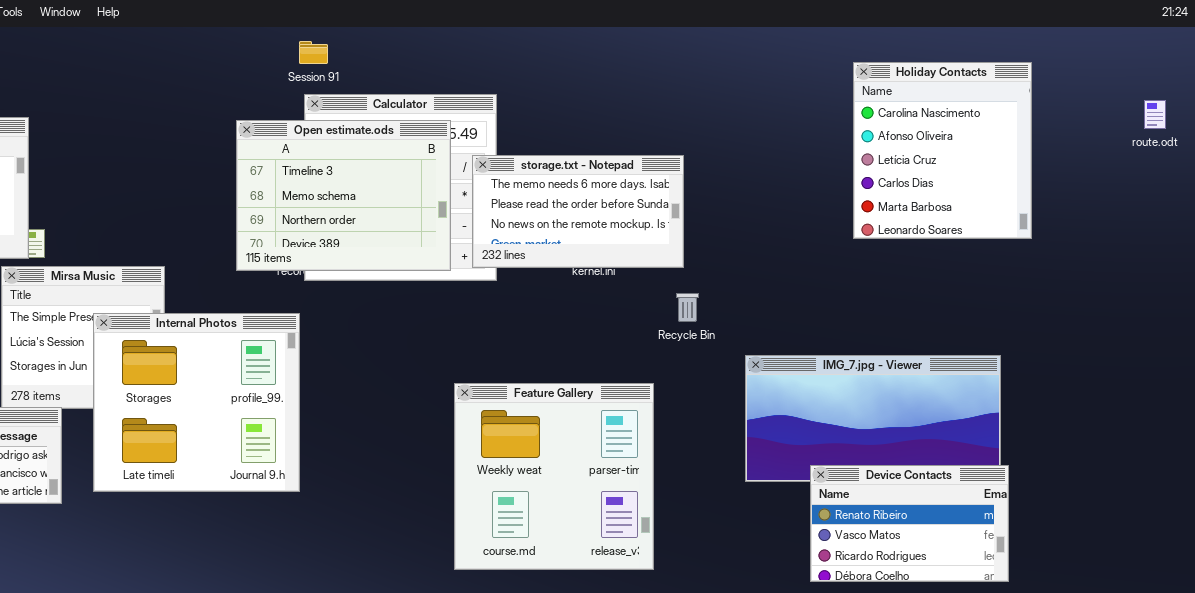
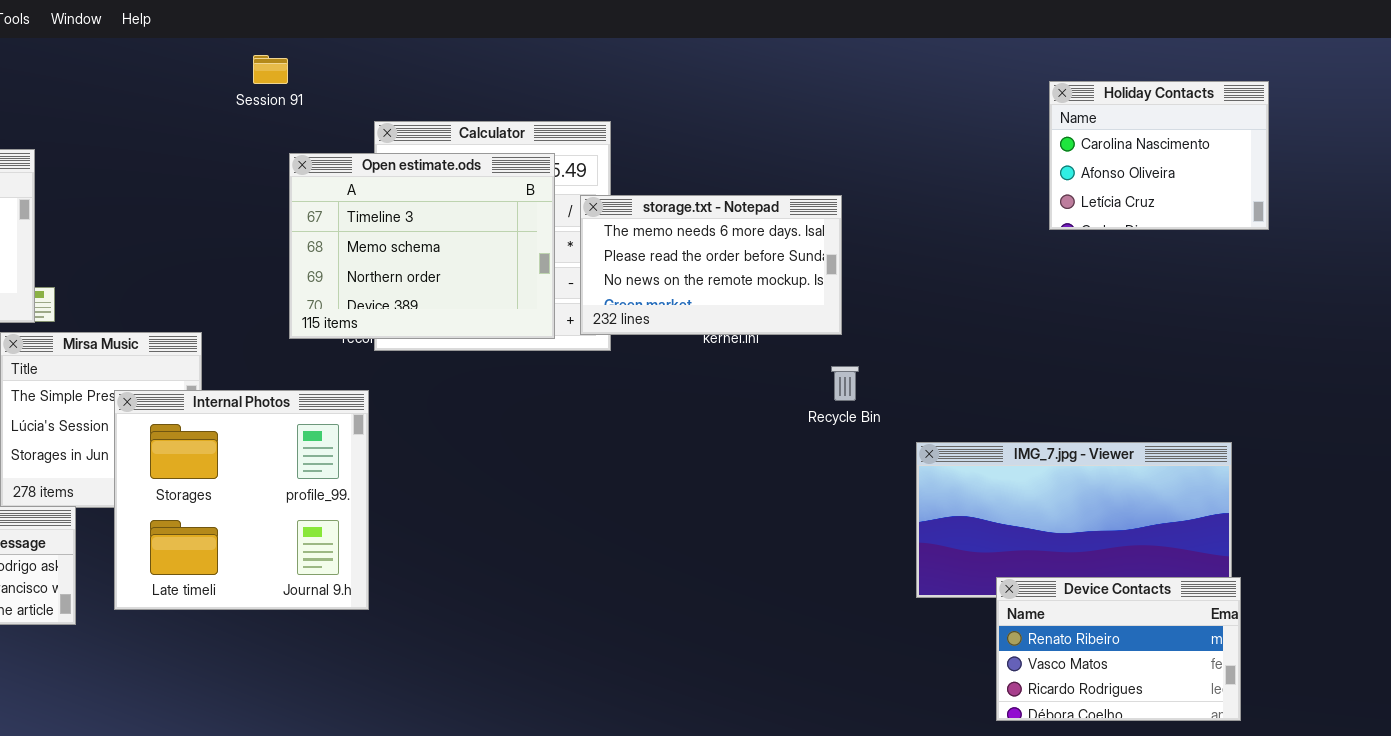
Session 91: [299,41,328,64] -> [253,55,288,84], moved
Holiday Contacts: [853,62,1032,239] -> [1049,81,1269,230], resized
Feature Gallery: [454,383,654,570] -> none, closed

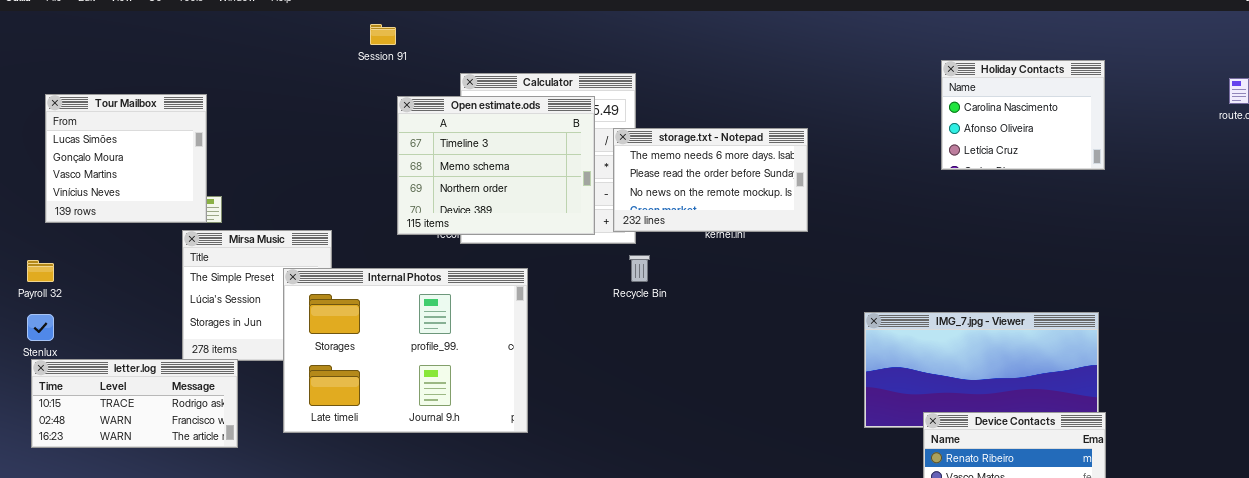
Holiday Contacts: [1049,81,1269,230] -> [941,60,1105,170], moved
Recycle Bin: [831,366,859,401] -> [629,255,650,282], moved
Internal Photos: [114,390,369,610] -> [283,268,528,433], moved, resized

